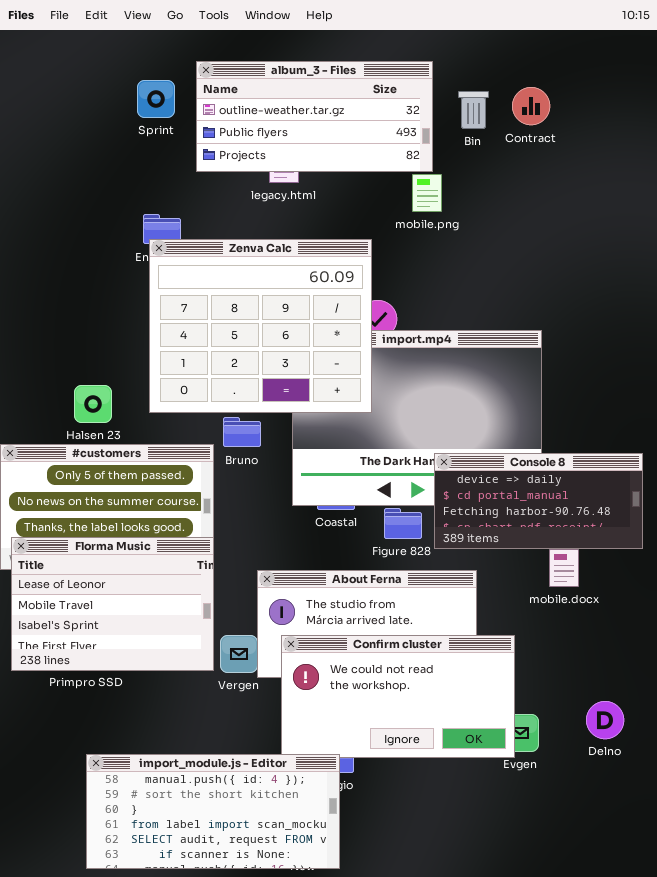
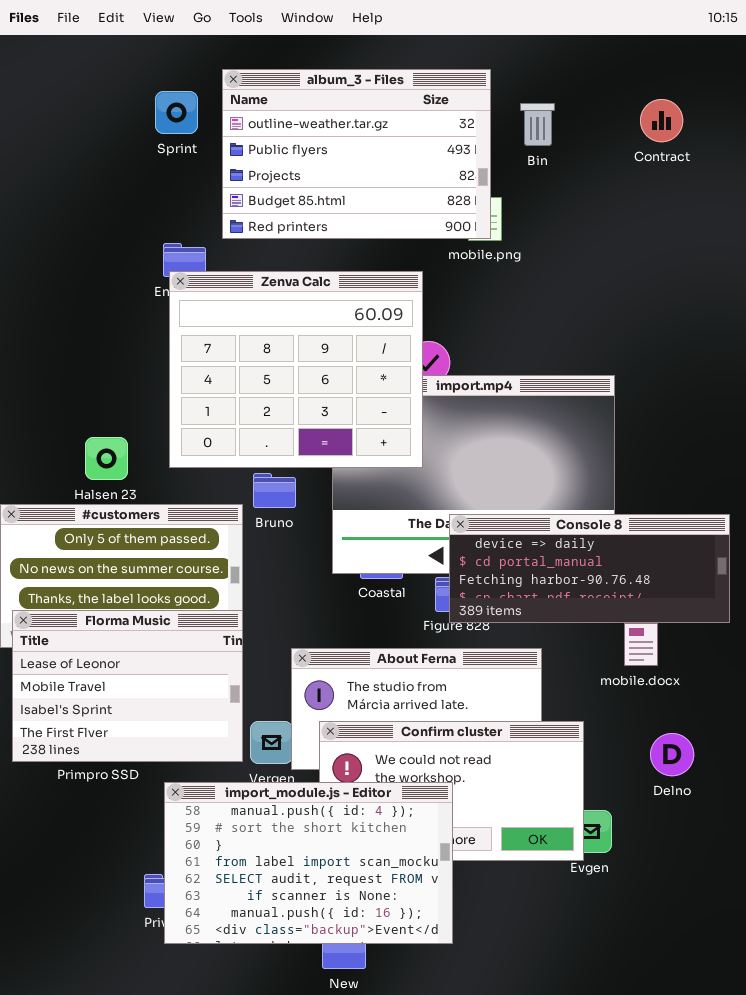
album_3 - Files: [196,61,433,172] -> [222,69,491,239], resized
Contract: [512,87,550,125] -> [640,99,683,142], moved
Console 8: [434,453,643,549] -> [449,514,730,623], resized
Delno: [586,701,624,739] -> [650,733,694,776], moved
import_module.js - Editor: [86,754,340,869] -> [164,782,453,944], moved, resized

